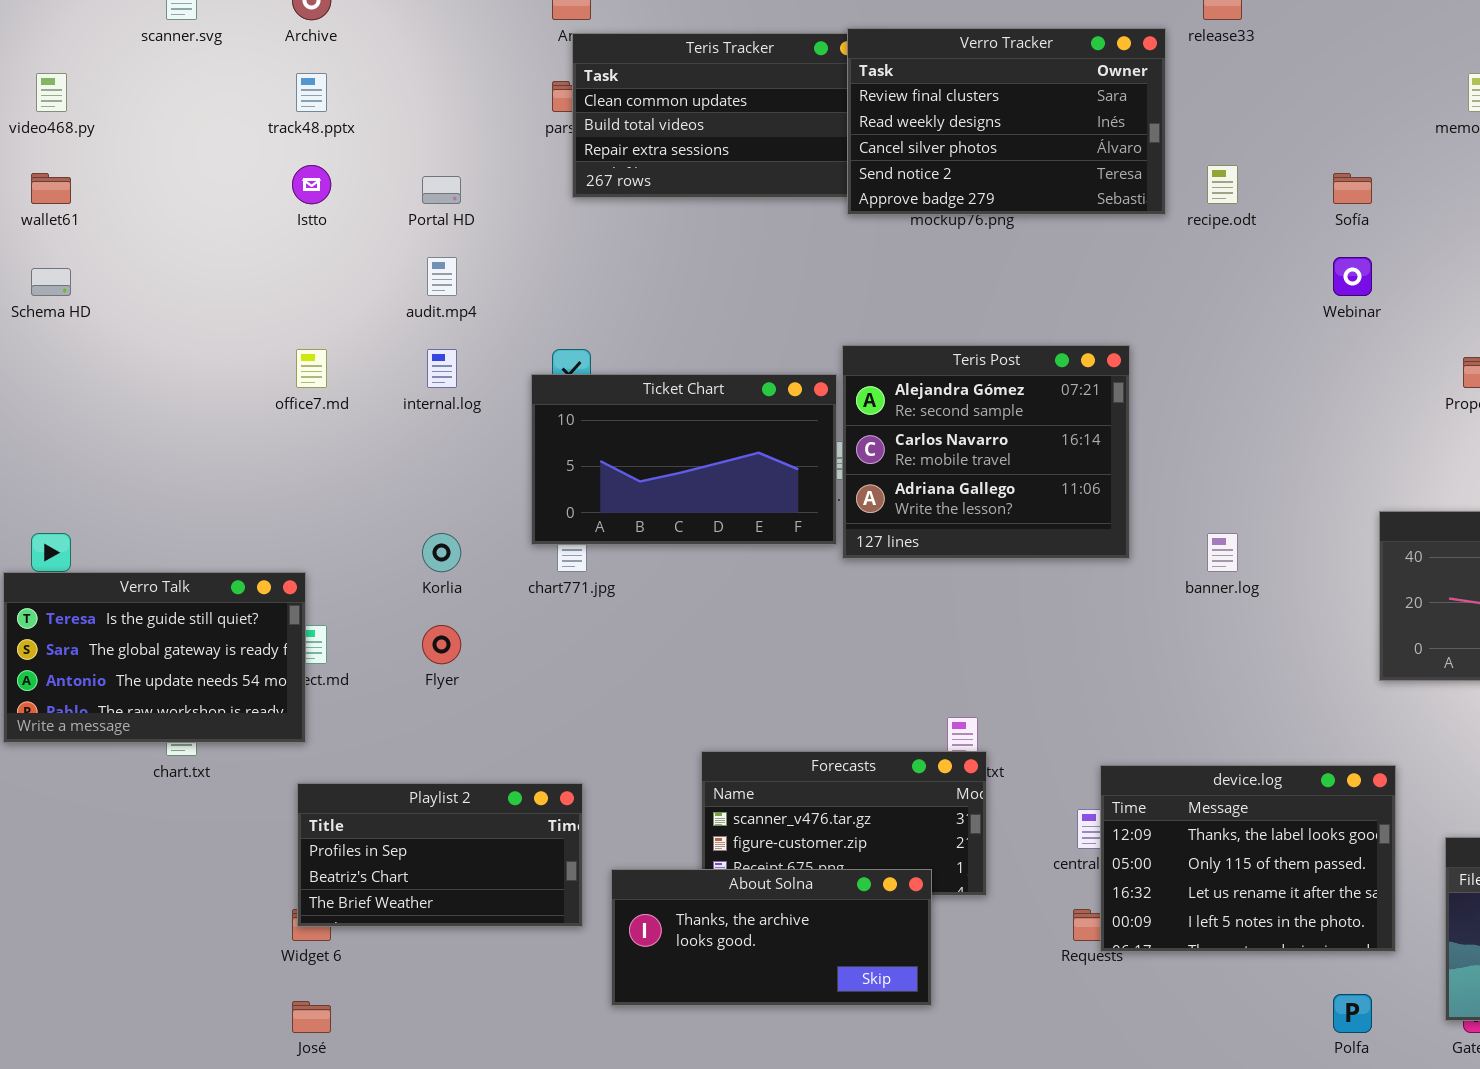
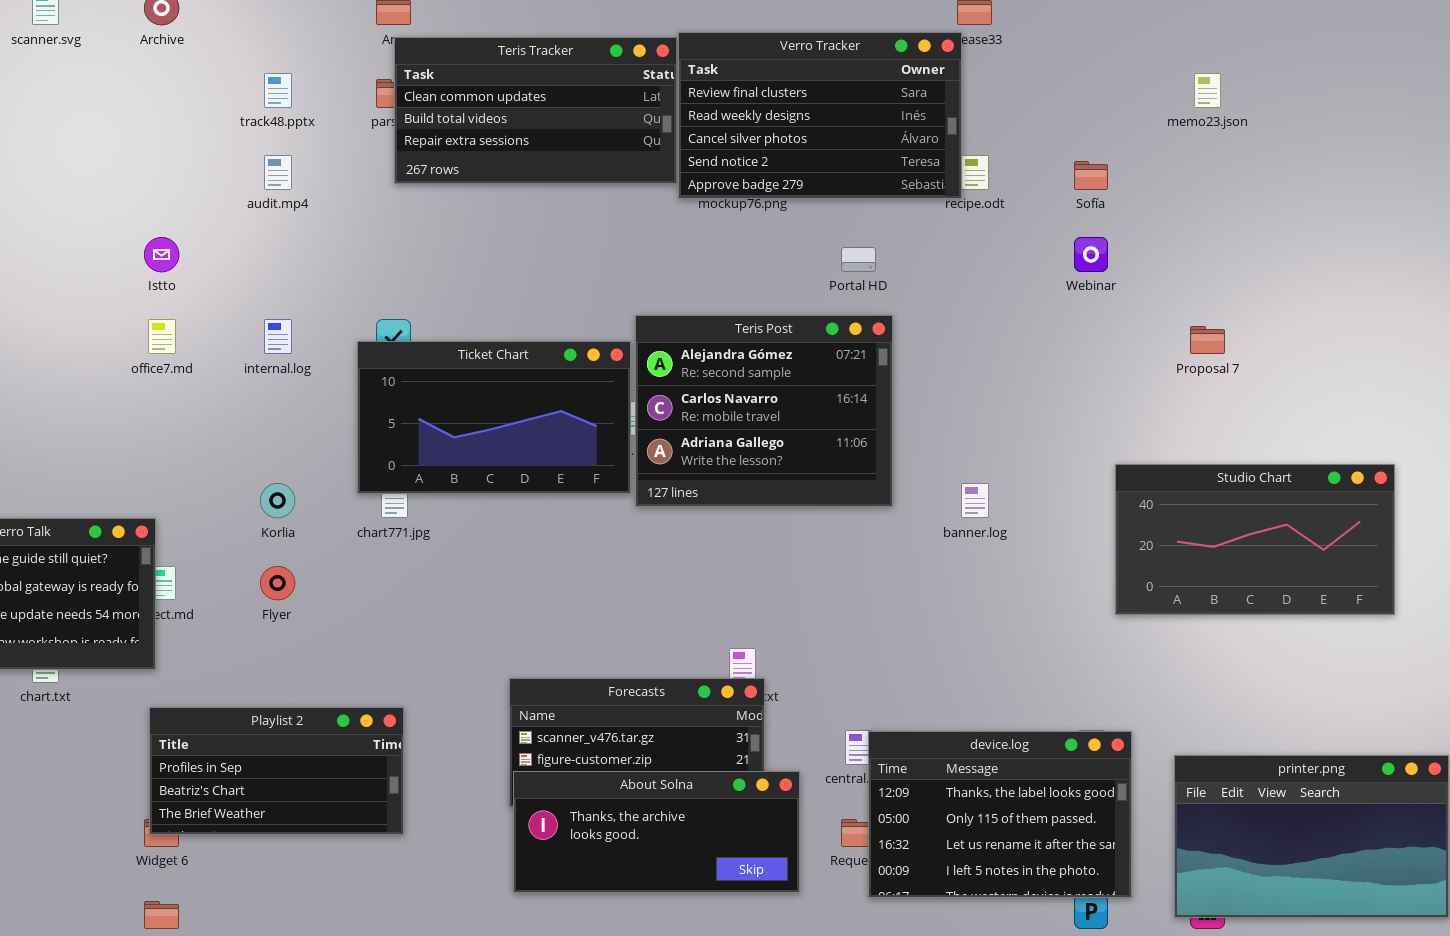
Verro Tracker: [847,28,1166,215] -> [678,32,962,199], moved
track48.pptx: [296,73,327,112] -> [264,73,292,108], moved
Istto: [292,165,331,204] -> [144,237,179,272], moved
Portal HD: [422,176,461,204] -> [841,247,876,272], moved
audit.mp4: [427,257,457,296] -> [264,155,292,190], moved
device.log: [1100,765,1396,952] -> [868,731,1132,898], moved
About Solna: [611,869,932,1006] -> [513,771,800,893], moved

